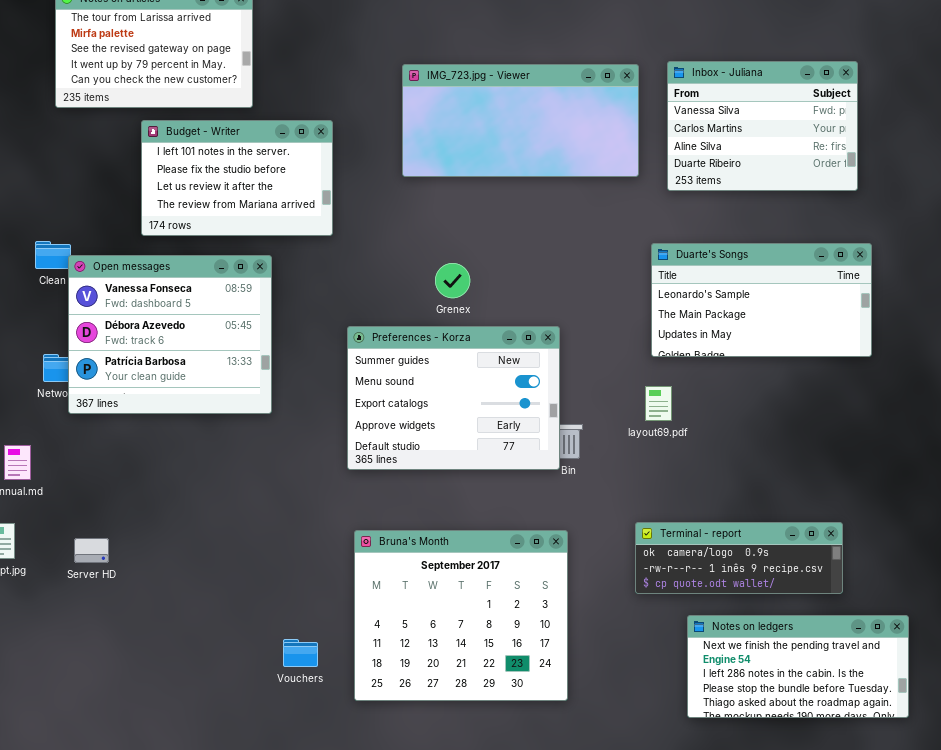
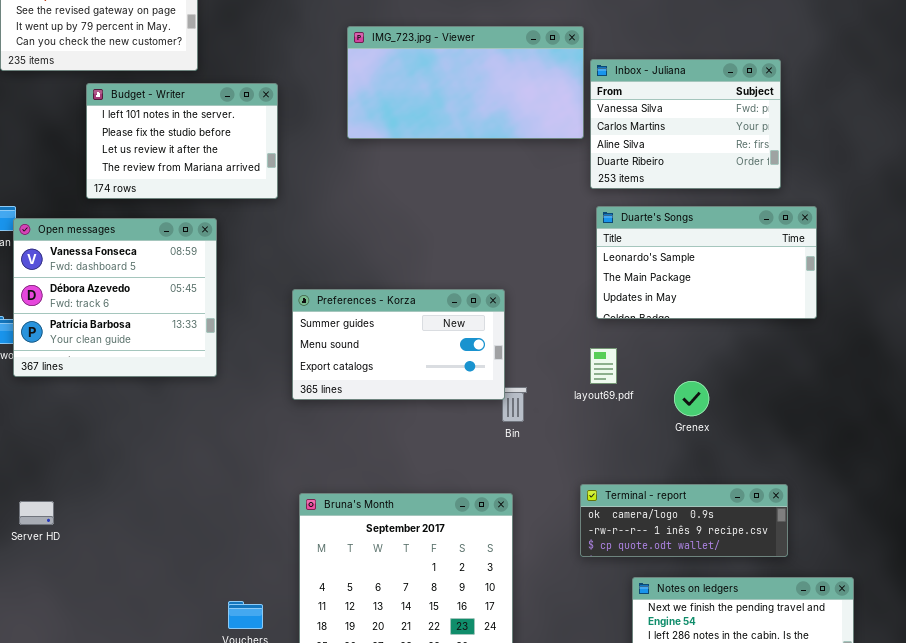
Inbox - Juliana: [667,61,858,191] -> [590,59,781,189], moved
Grenex: [435,263,470,298] -> [674,381,709,416], moved
Preferences - Korza: [347,326,560,470] -> [292,289,505,400], resized

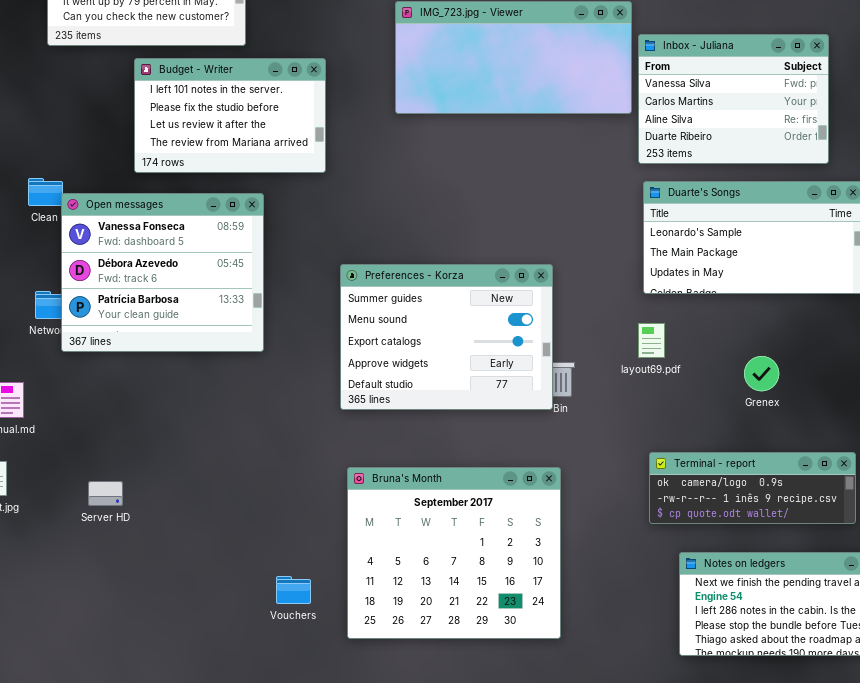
Preferences - Korza: [292,289,505,400] -> [340,264,553,410], resized
Grenex: [674,381,709,416] -> [744,356,779,391], moved
Terminal - report: [580,484,788,557] -> [649,452,856,524], moved
Server HD: [19,501,54,525] -> [88,481,123,506], moved

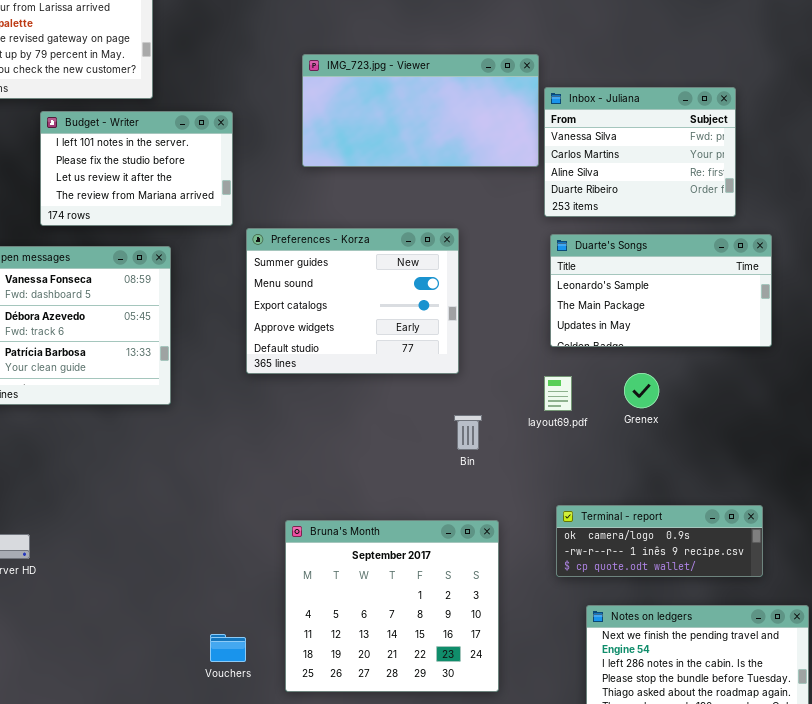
Preferences - Korza: [340,264,553,410] -> [246,228,459,374], moved
Grenex: [744,356,779,391] -> [624,373,659,408], moved
Bruna's Month: [347,467,561,639] -> [285,520,499,692], moved
Vouchers: [276,576,311,604] -> [210,634,246,662], moved

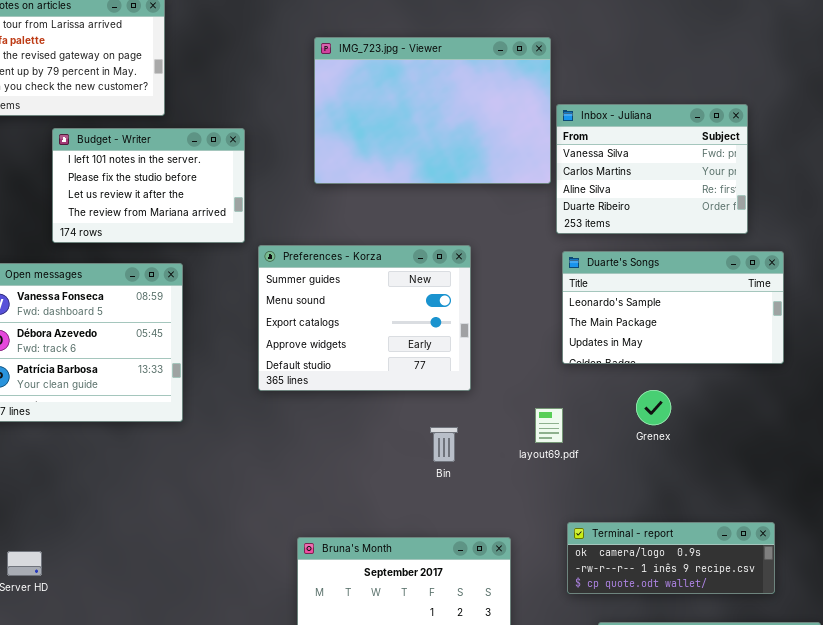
IMG_723.jpg - Viewer: [302,54,539,167] -> [314,37,551,184], resized
layout69.pdf: [544,376,572,411] -> [535,408,563,443], moved
Bin: [454,415,482,450] -> [430,427,458,462], moved

